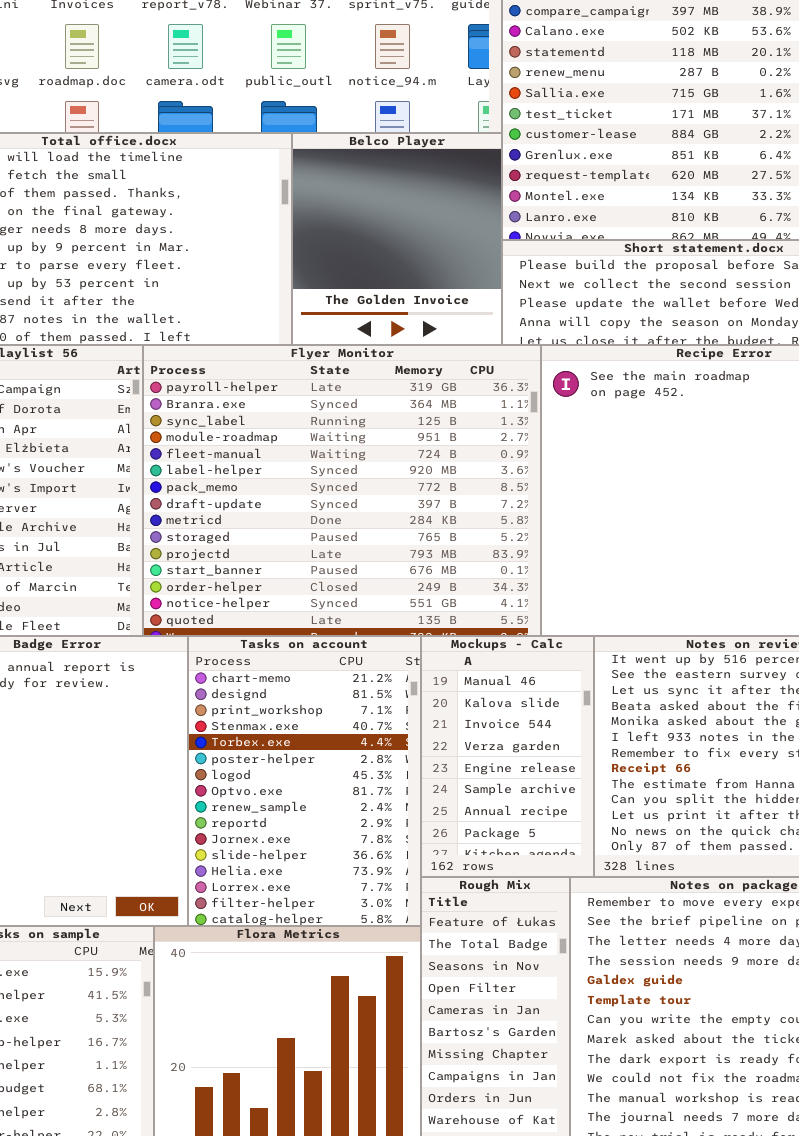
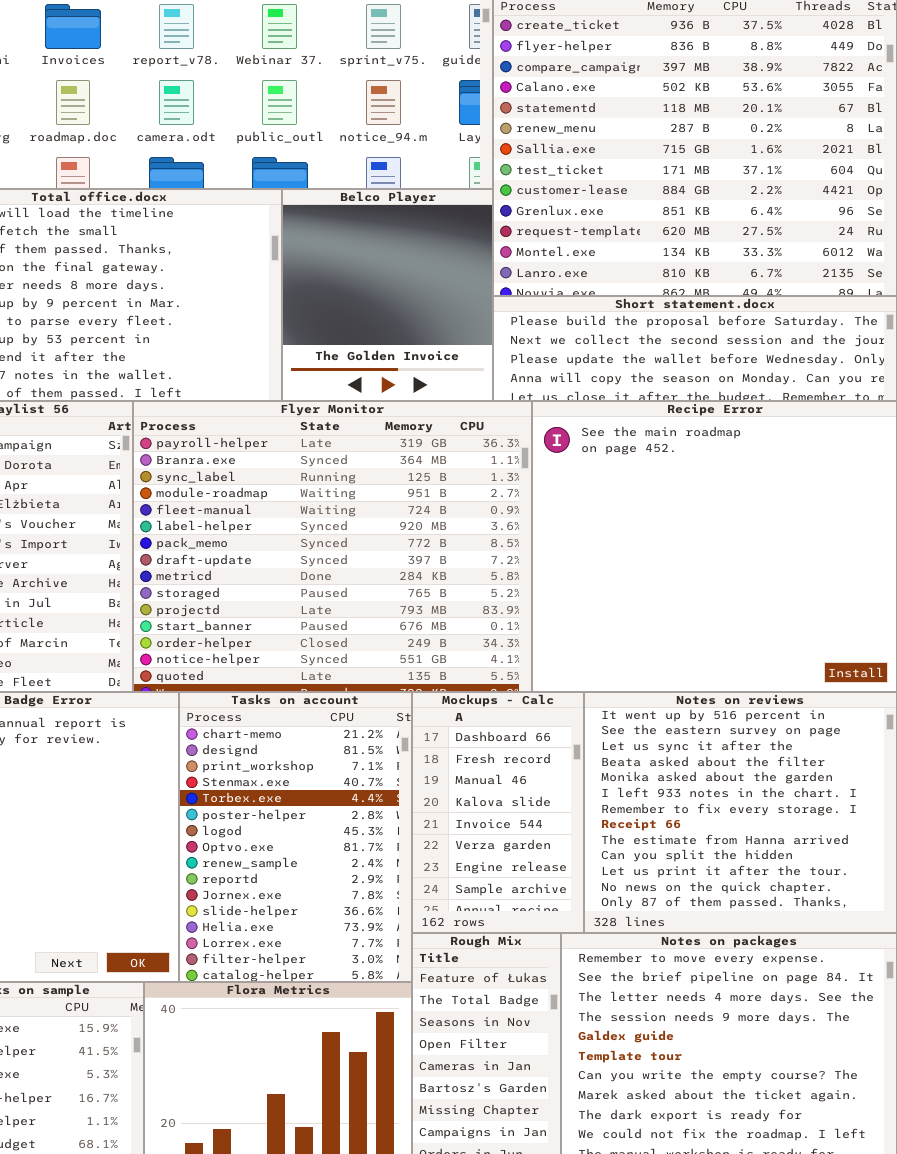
Mockups - Calc: [421,636,594,877] -> [412,692,584,933], scrolled up 2 rows

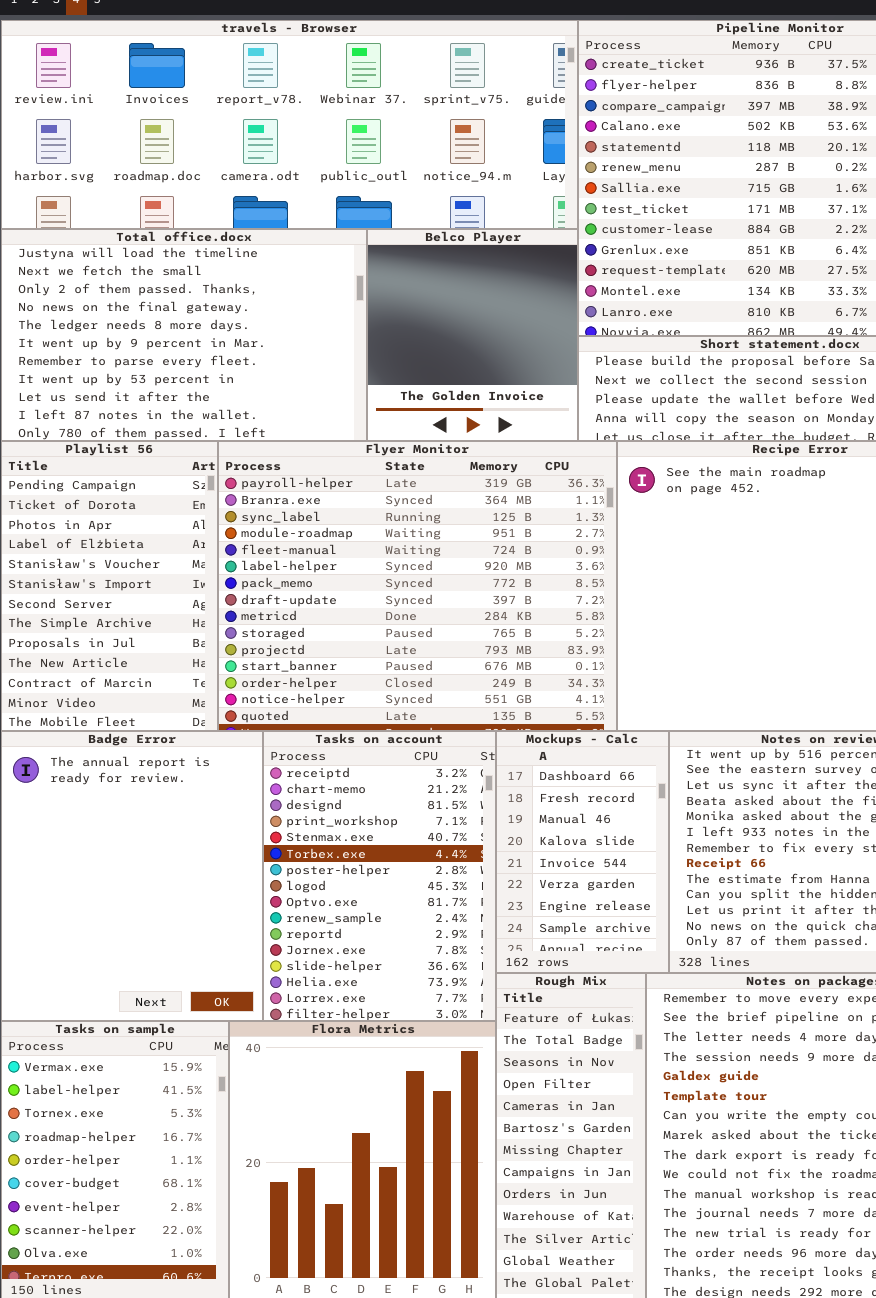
Tasks on account: [179,692,412,982] -> [263,731,496,1021], scrolled up 1 row

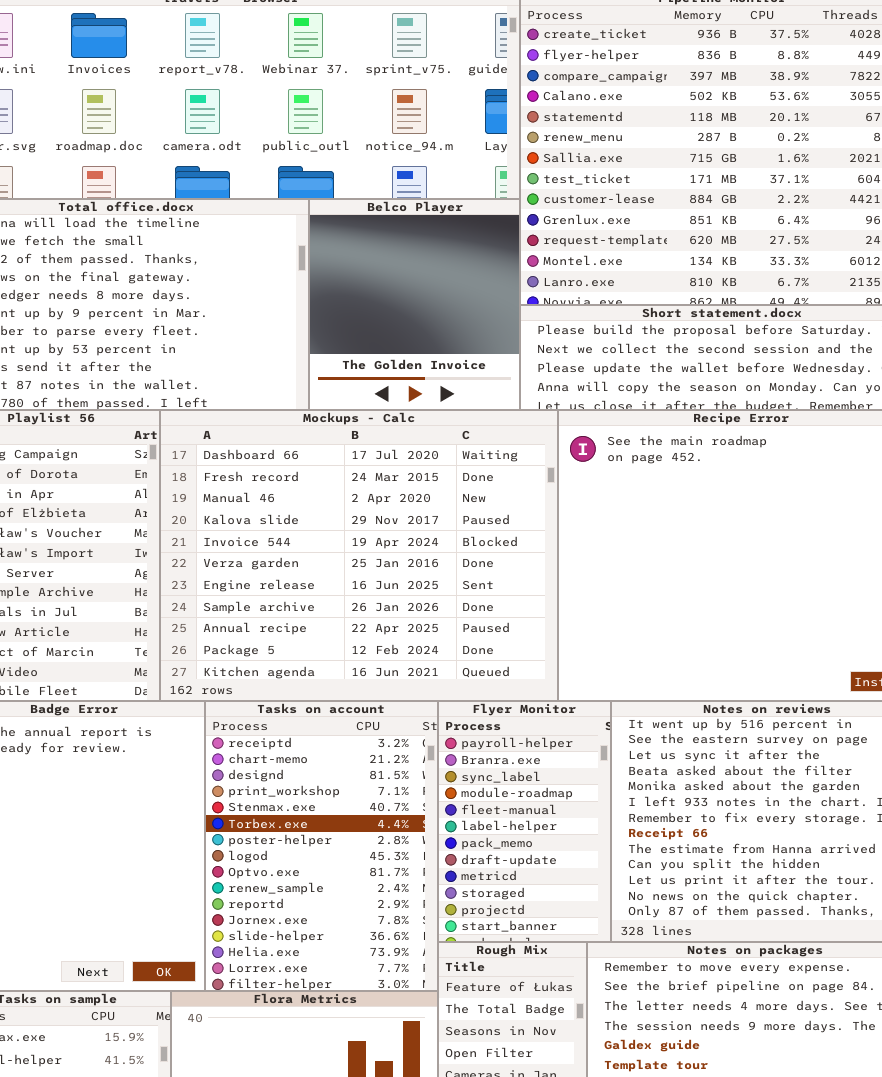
Flyer Monitor: [218,441,617,731] -> [438,701,611,942], moved, resized
Mockups - Calc: [496,731,669,973] -> [160,410,558,701], moved, resized

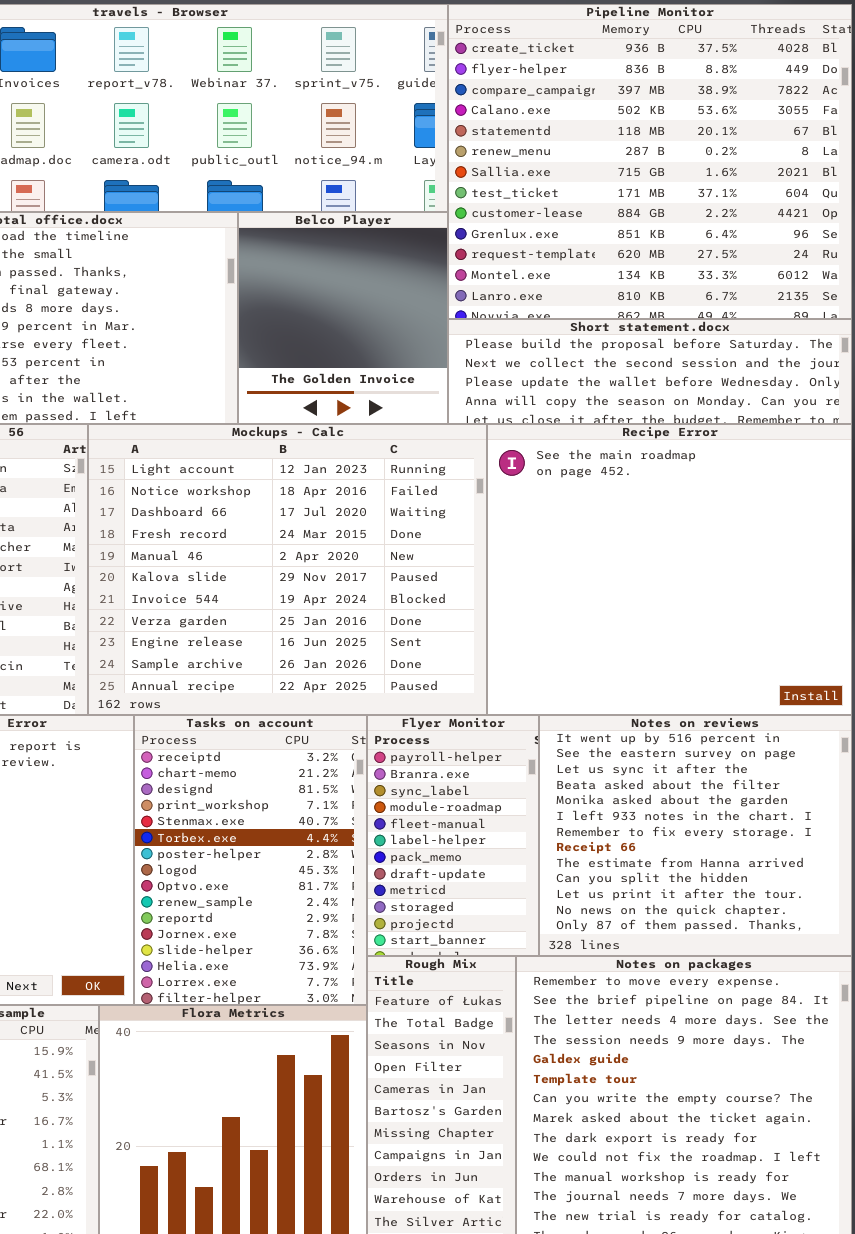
Mockups - Calc: [160,410,558,701] -> [88,424,487,715], scrolled up 2 rows

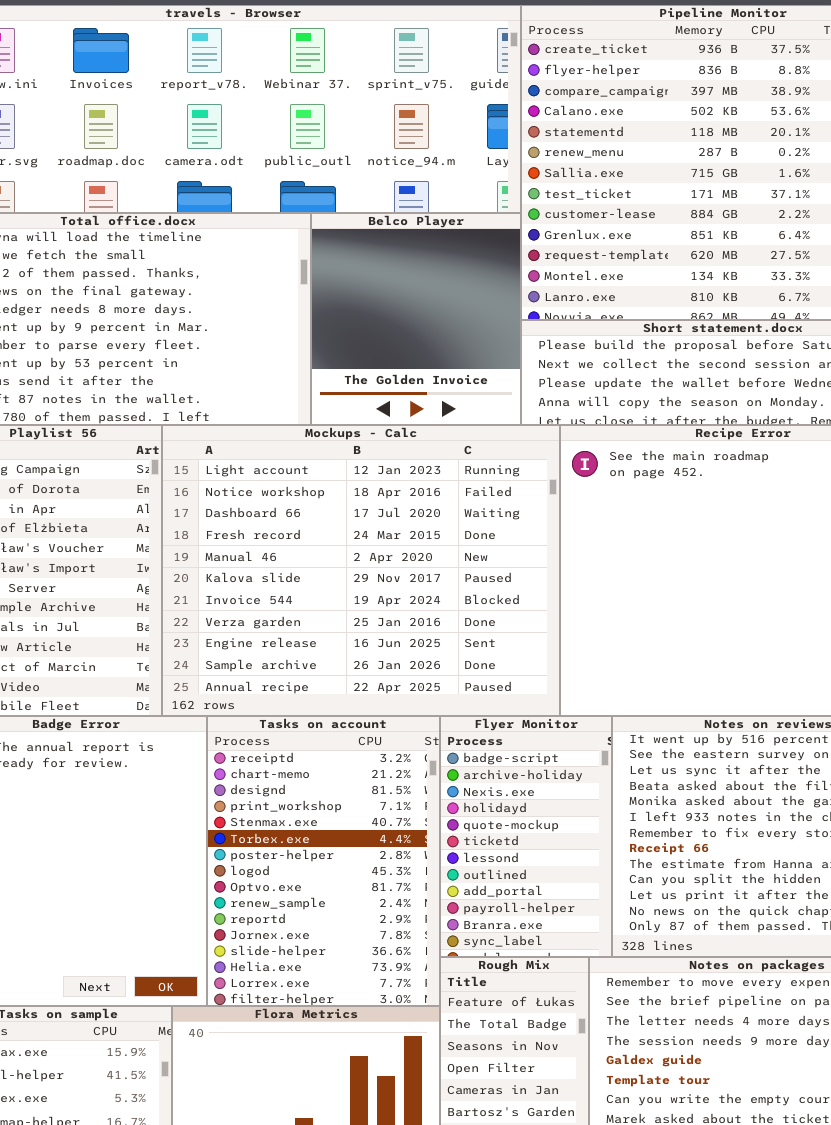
Flyer Monitor: [367,715,539,956] -> [440,716,612,957], scrolled up 9 rows

